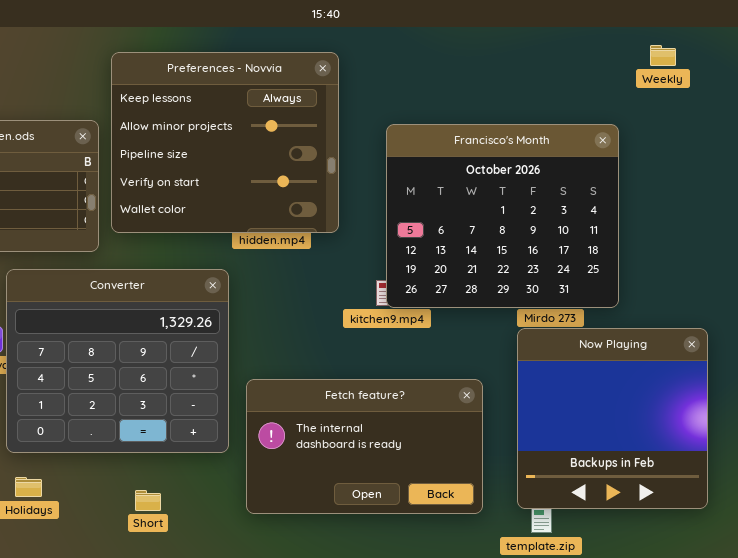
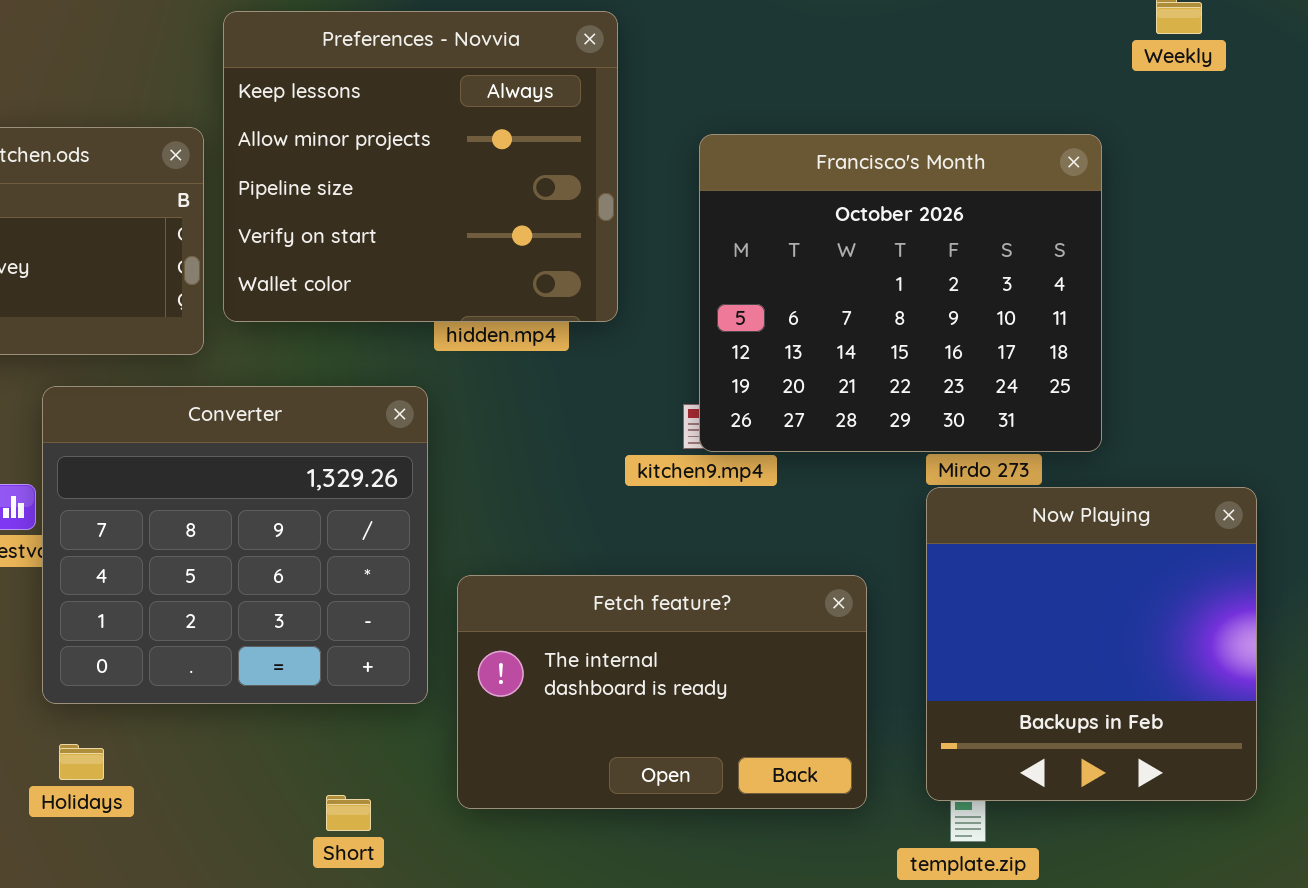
Short: [135,490,161,511] -> [326,795,371,831], moved

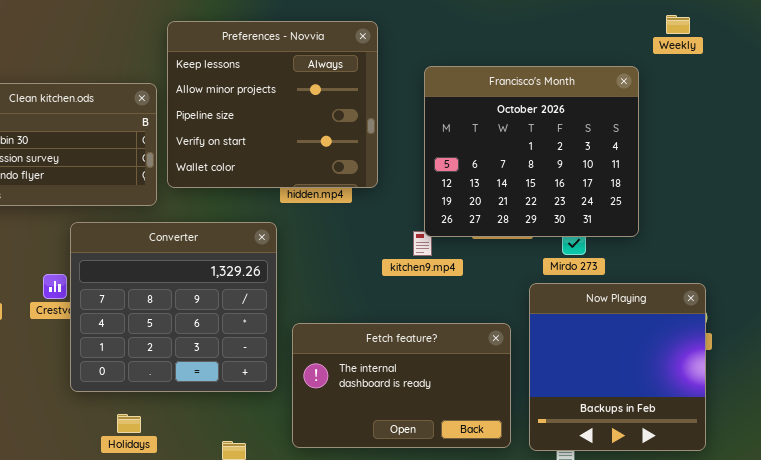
Francisco's Month: [699,134,1102,452] -> [424,66,639,237], moved
Now Playing: [926,487,1257,801] -> [529,283,706,451], moved
Holidays: [59,744,104,780] -> [117,414,141,433], moved

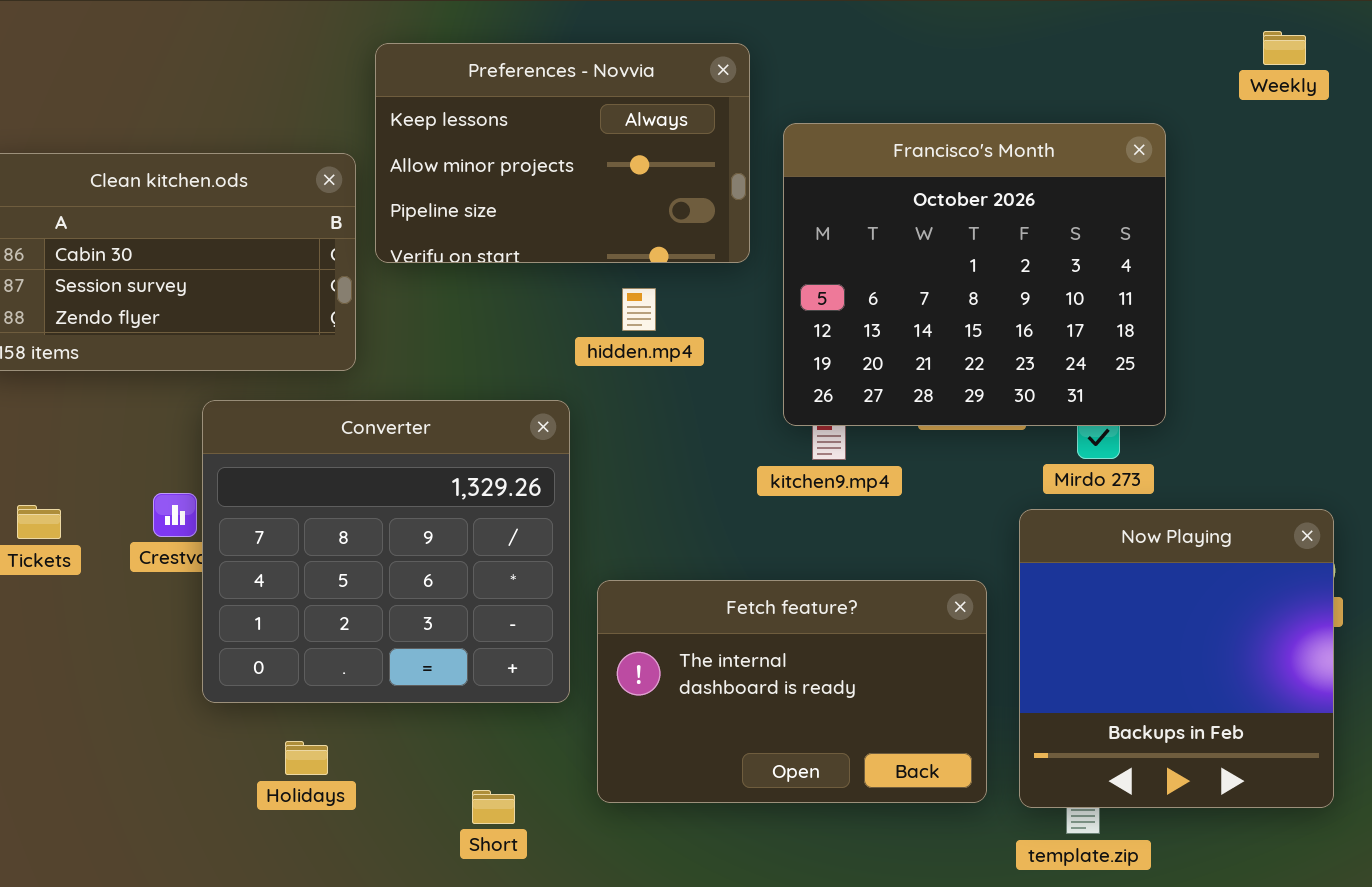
Preferences - Novvia: [167,21,378,188] -> [375,43,750,263], resized
Francisco's Month: [424,66,639,237] -> [783,123,1166,426], moved

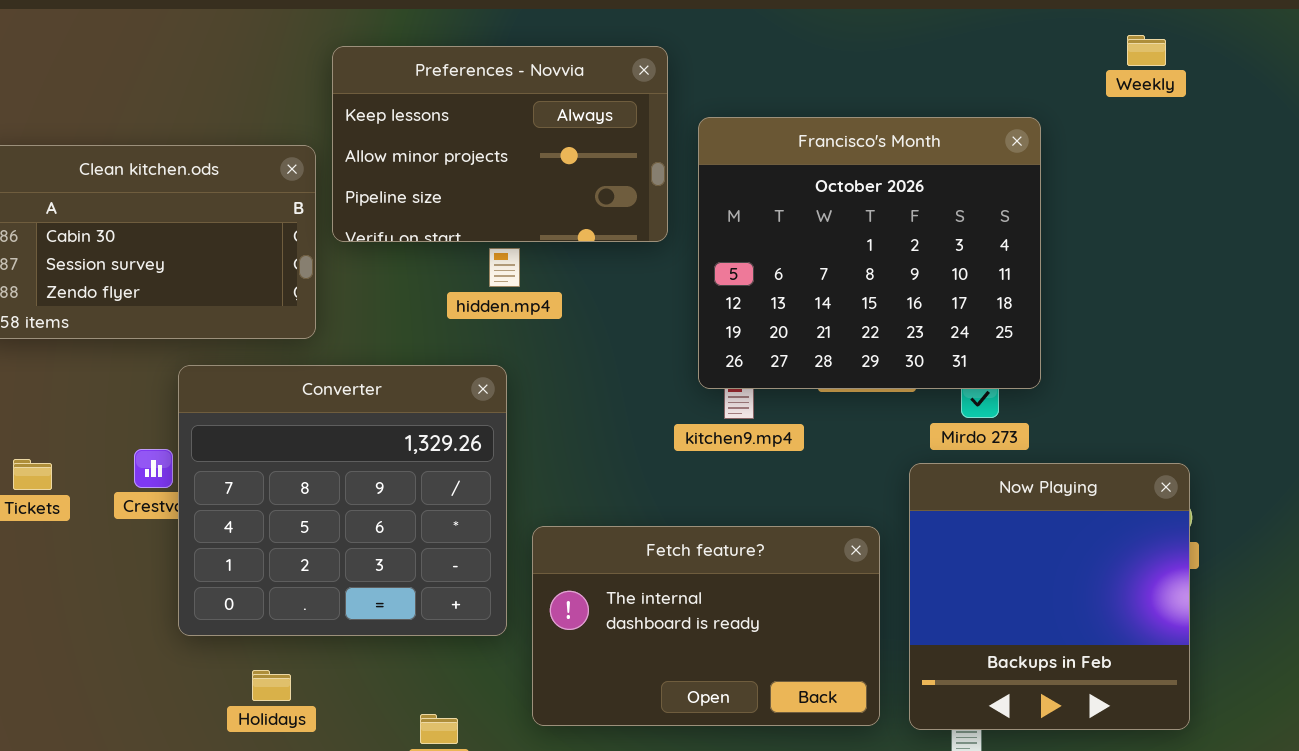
hidden.mp4: [622,288,656,331] -> [489,248,520,287], moved

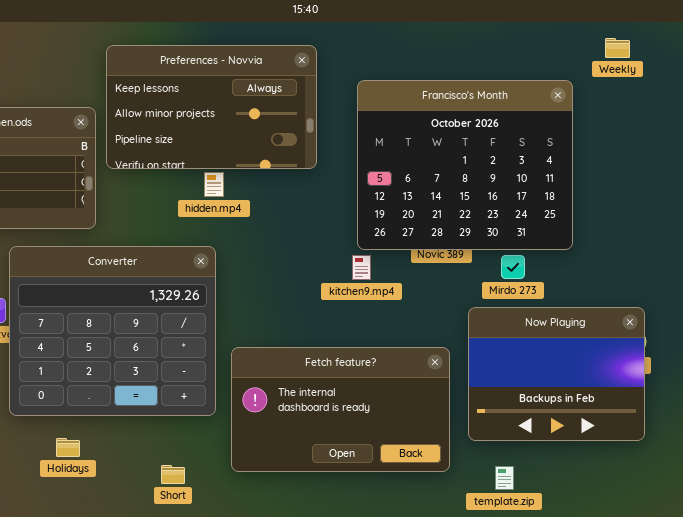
Francisco's Month: [698,117,1041,389] -> [357,80,573,250], moved
Now Playing: [909,463,1190,730] -> [468,307,645,441], resized

